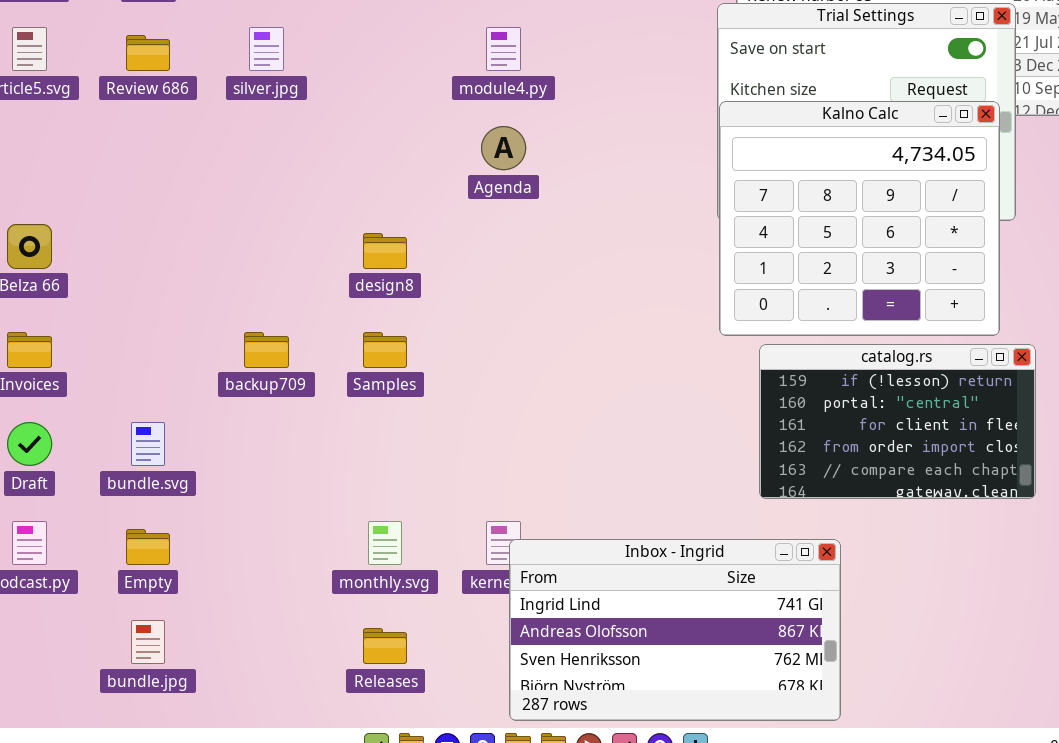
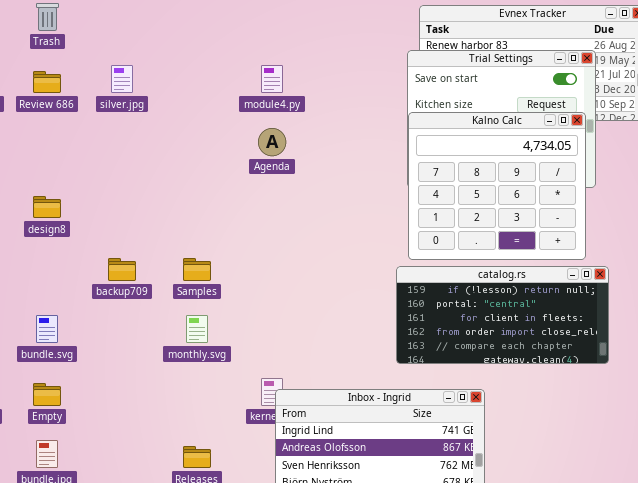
design8: [363,233,407,269] -> [33,196,61,218], moved
catalog.rs: [759,344,1036,499] -> [396,266,609,364], resized
monthly.svg: [368,521,402,565] -> [186,315,208,343], moved

